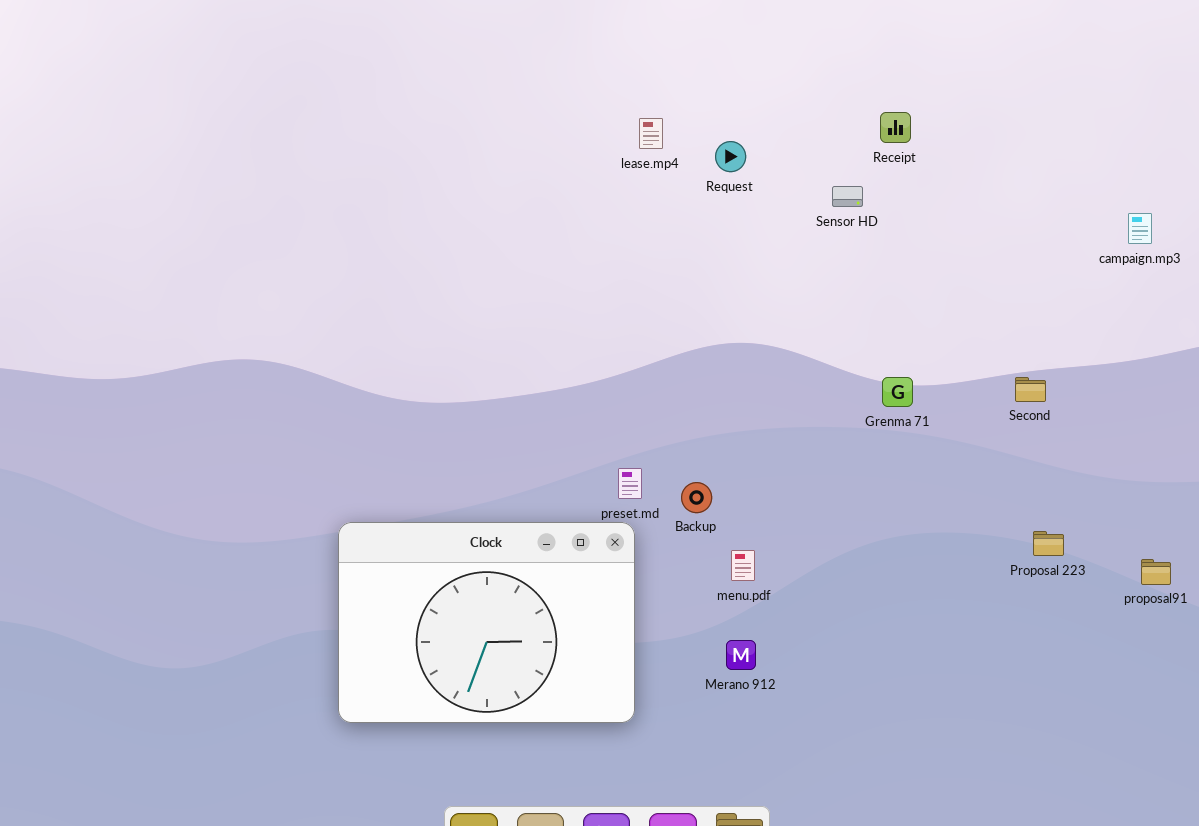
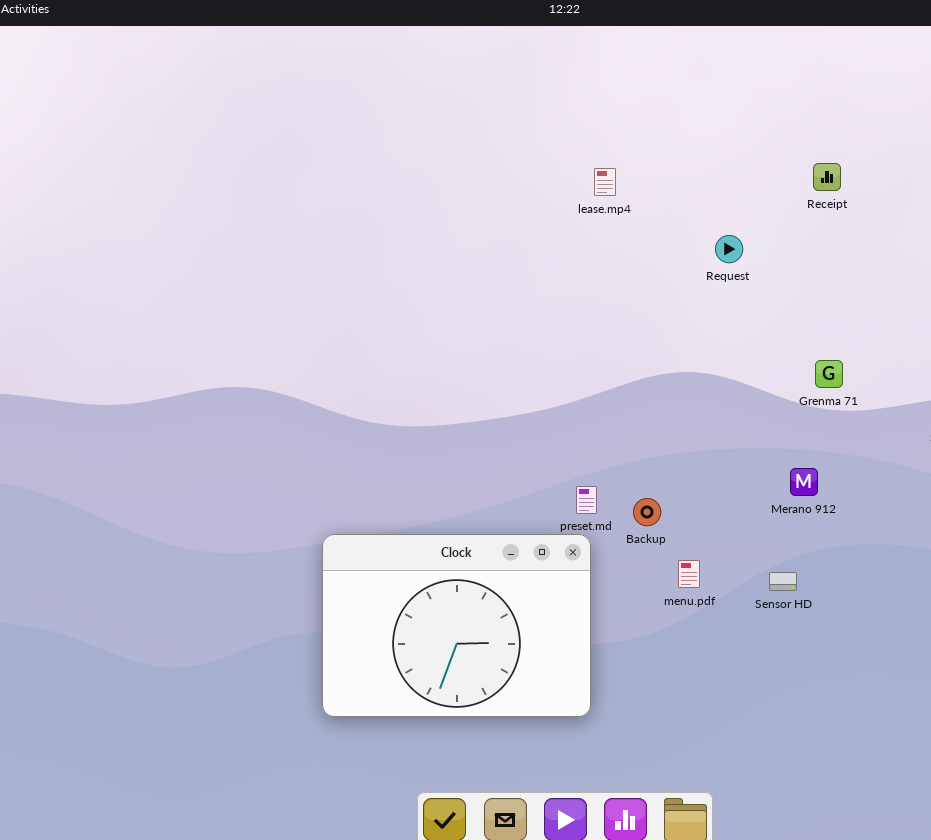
Request: [715,141,746,172] -> [715,235,743,263], moved
Sensor HD: [832,186,863,207] -> [769,572,797,591], moved
Grenma 71: [882,377,913,407] -> [815,360,843,388], moved
Merano 912: [726,640,756,670] -> [790,468,818,496], moved

